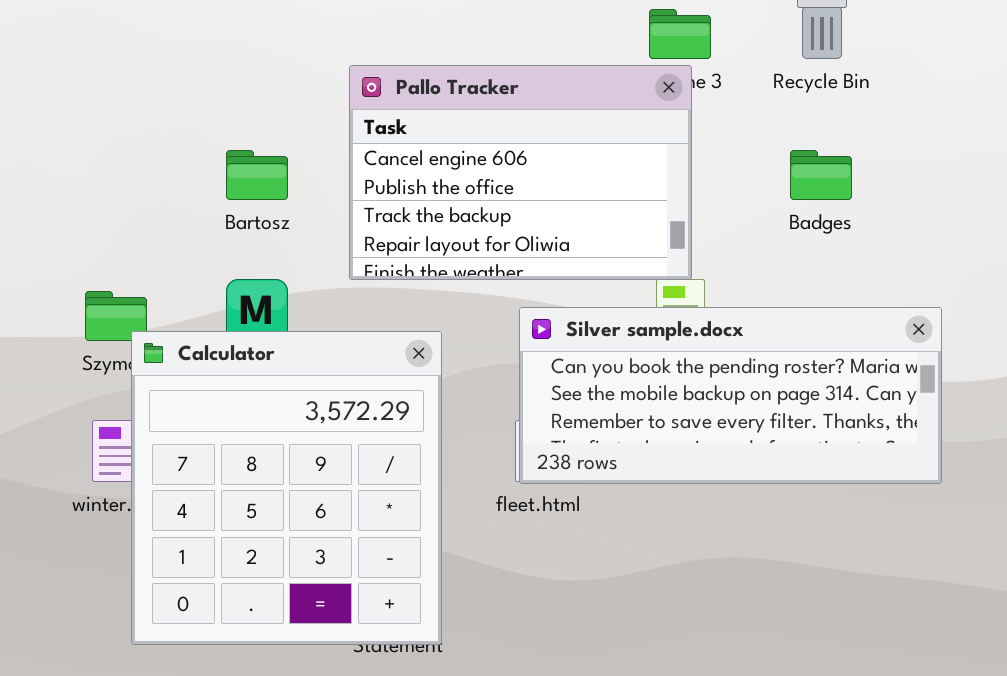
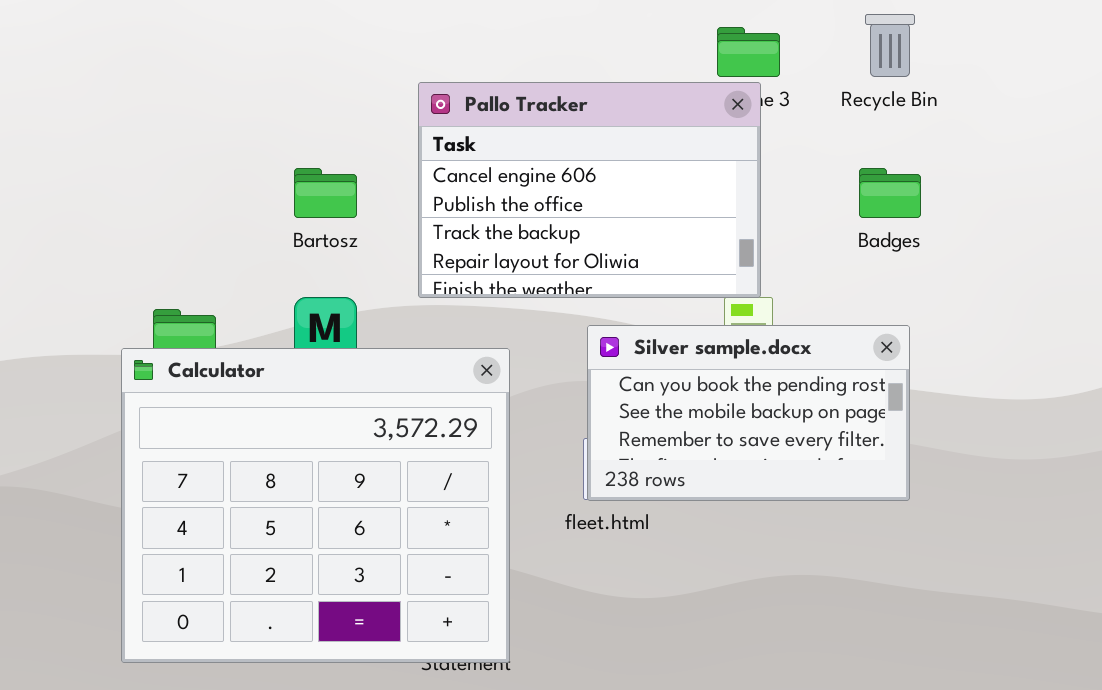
Silver sample.docx: [519,307,942,484] -> [587,325,910,501], resized
Calculator: [131,331,442,645] -> [121,348,510,663], resized

